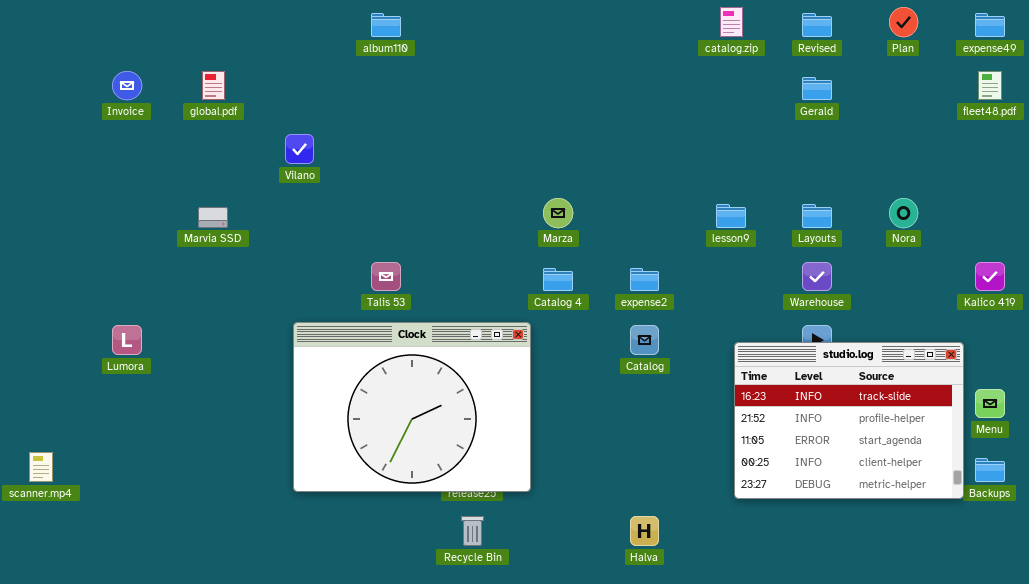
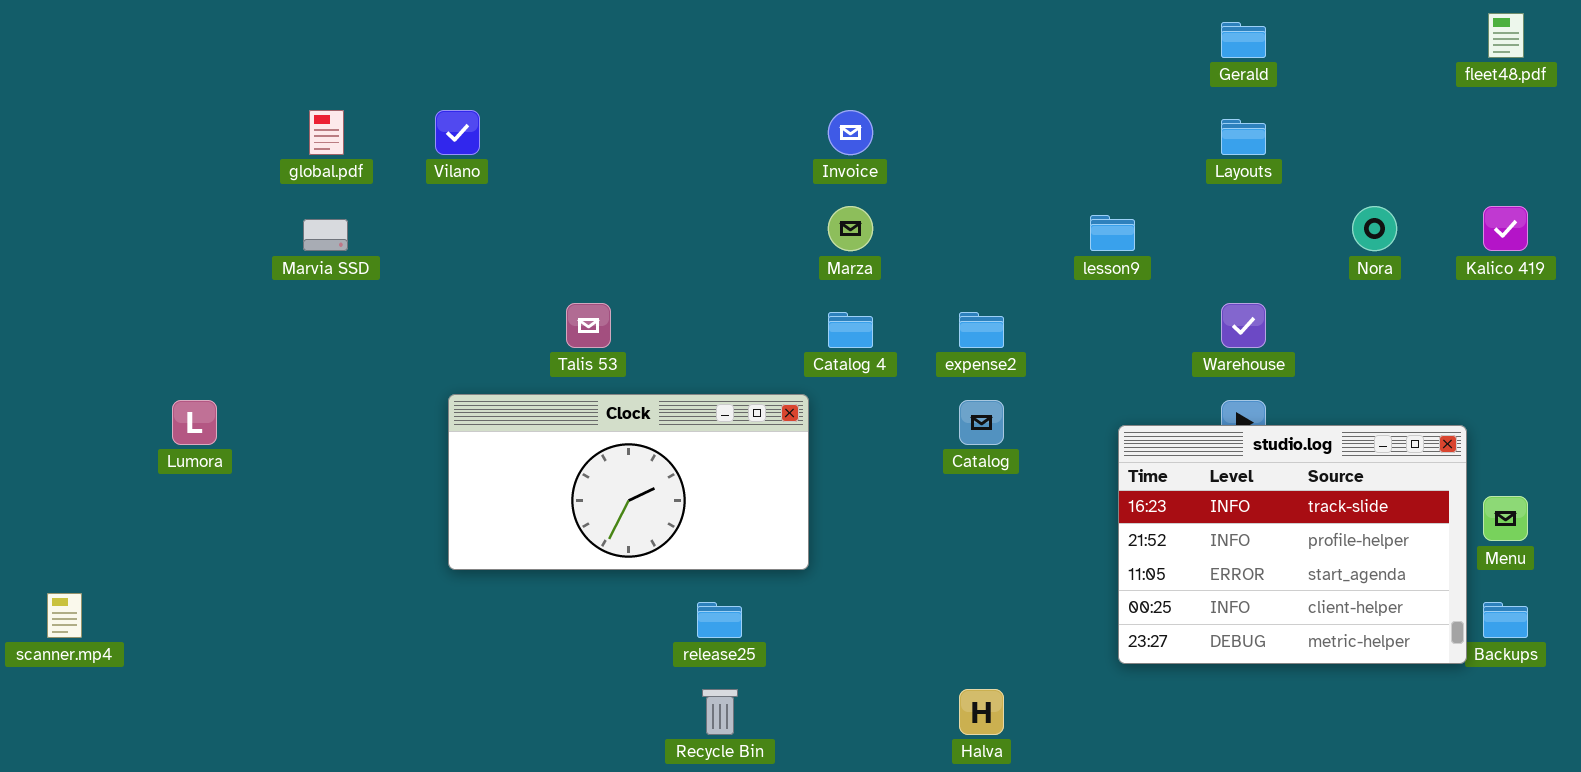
Invoice: [112,71,142,100] -> [828,110,873,155], moved
global.pdf: [202,71,225,100] -> [309,110,344,155], moved
Layouts: [802,204,832,228] -> [1221,119,1266,155], moved
Kalico 419: [975,262,1005,291] -> [1483,206,1528,251], moved
Clock: [293,322,531,492] -> [448,394,809,570], resized

